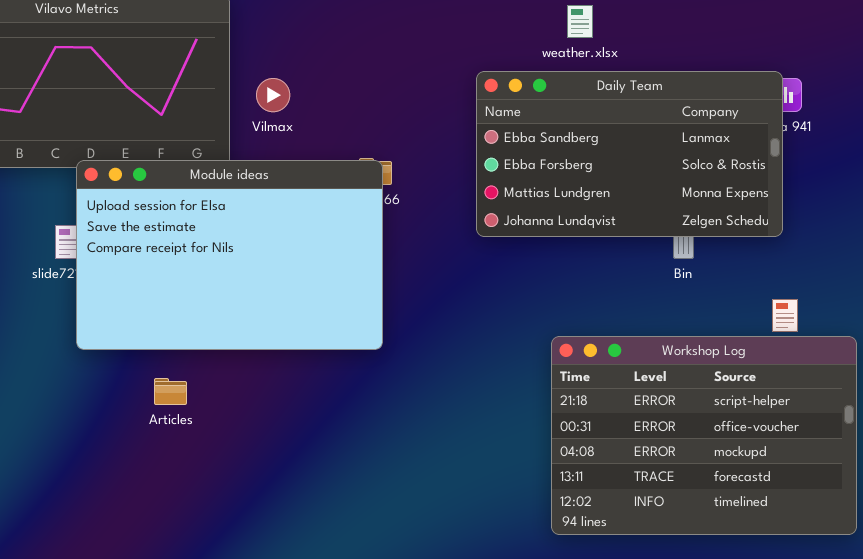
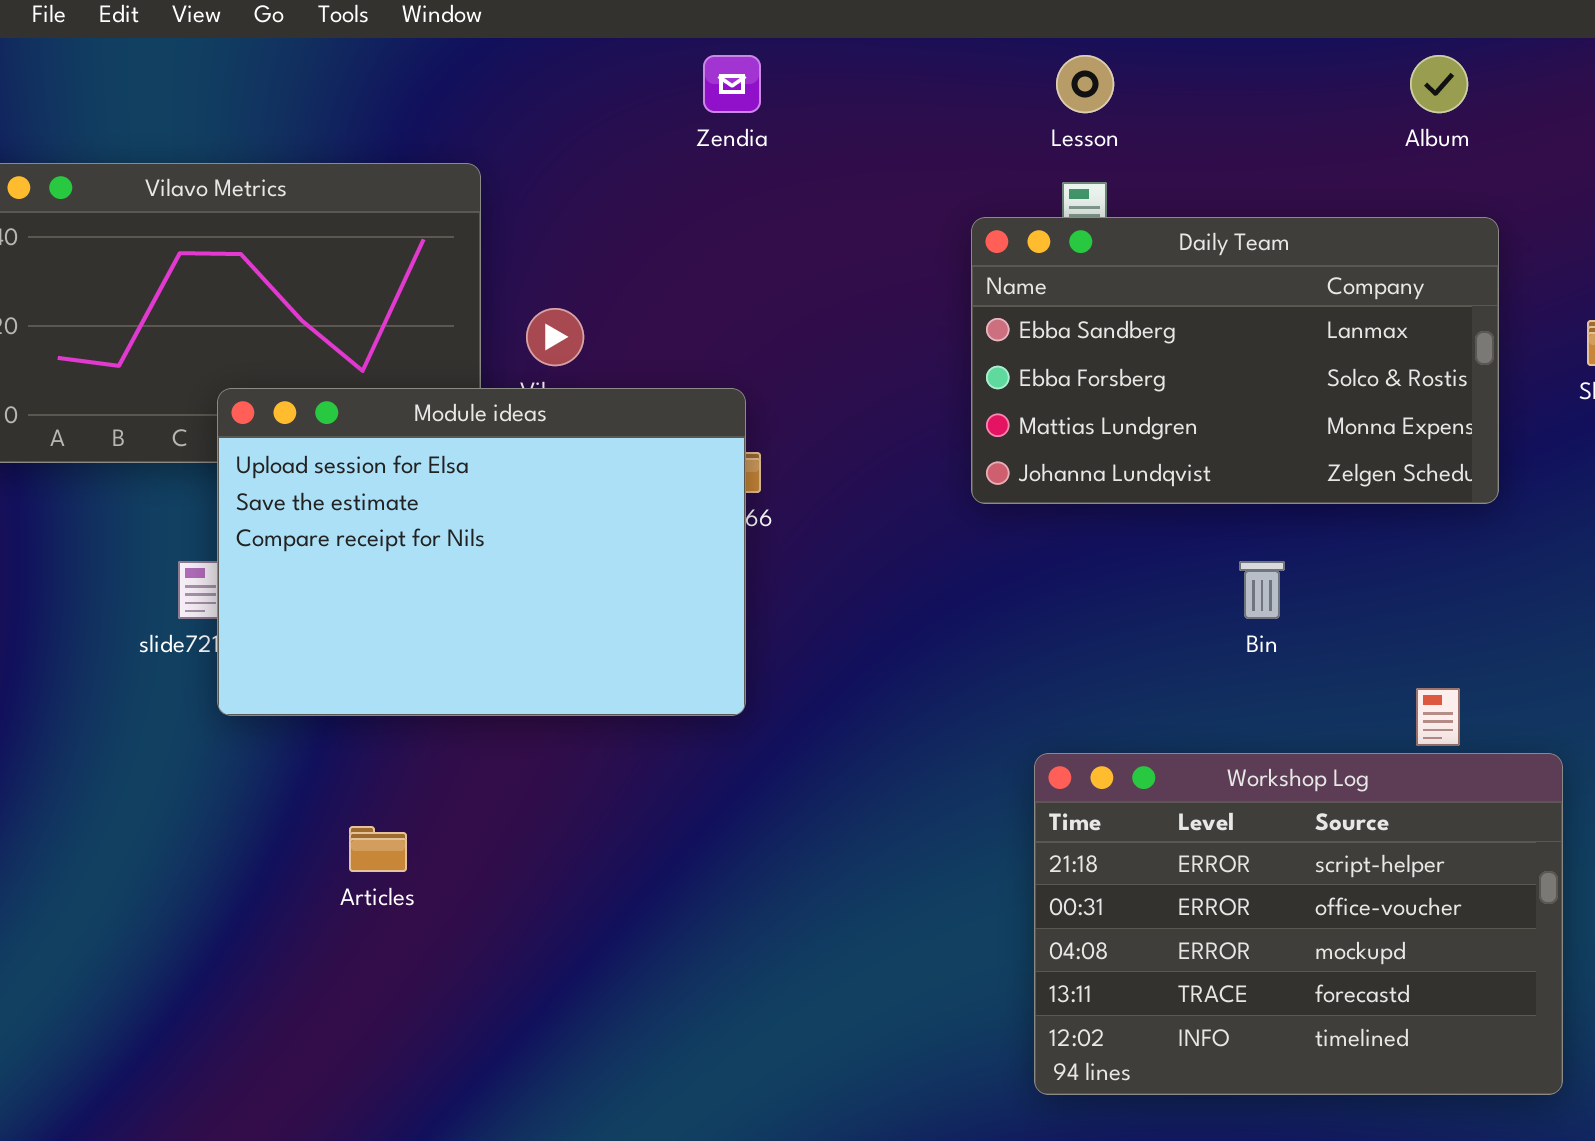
Daily Team: [476,71,783,237] -> [971,217,1499,504], moved
Module ideas: [76,160,383,350] -> [217,388,746,716], moved

